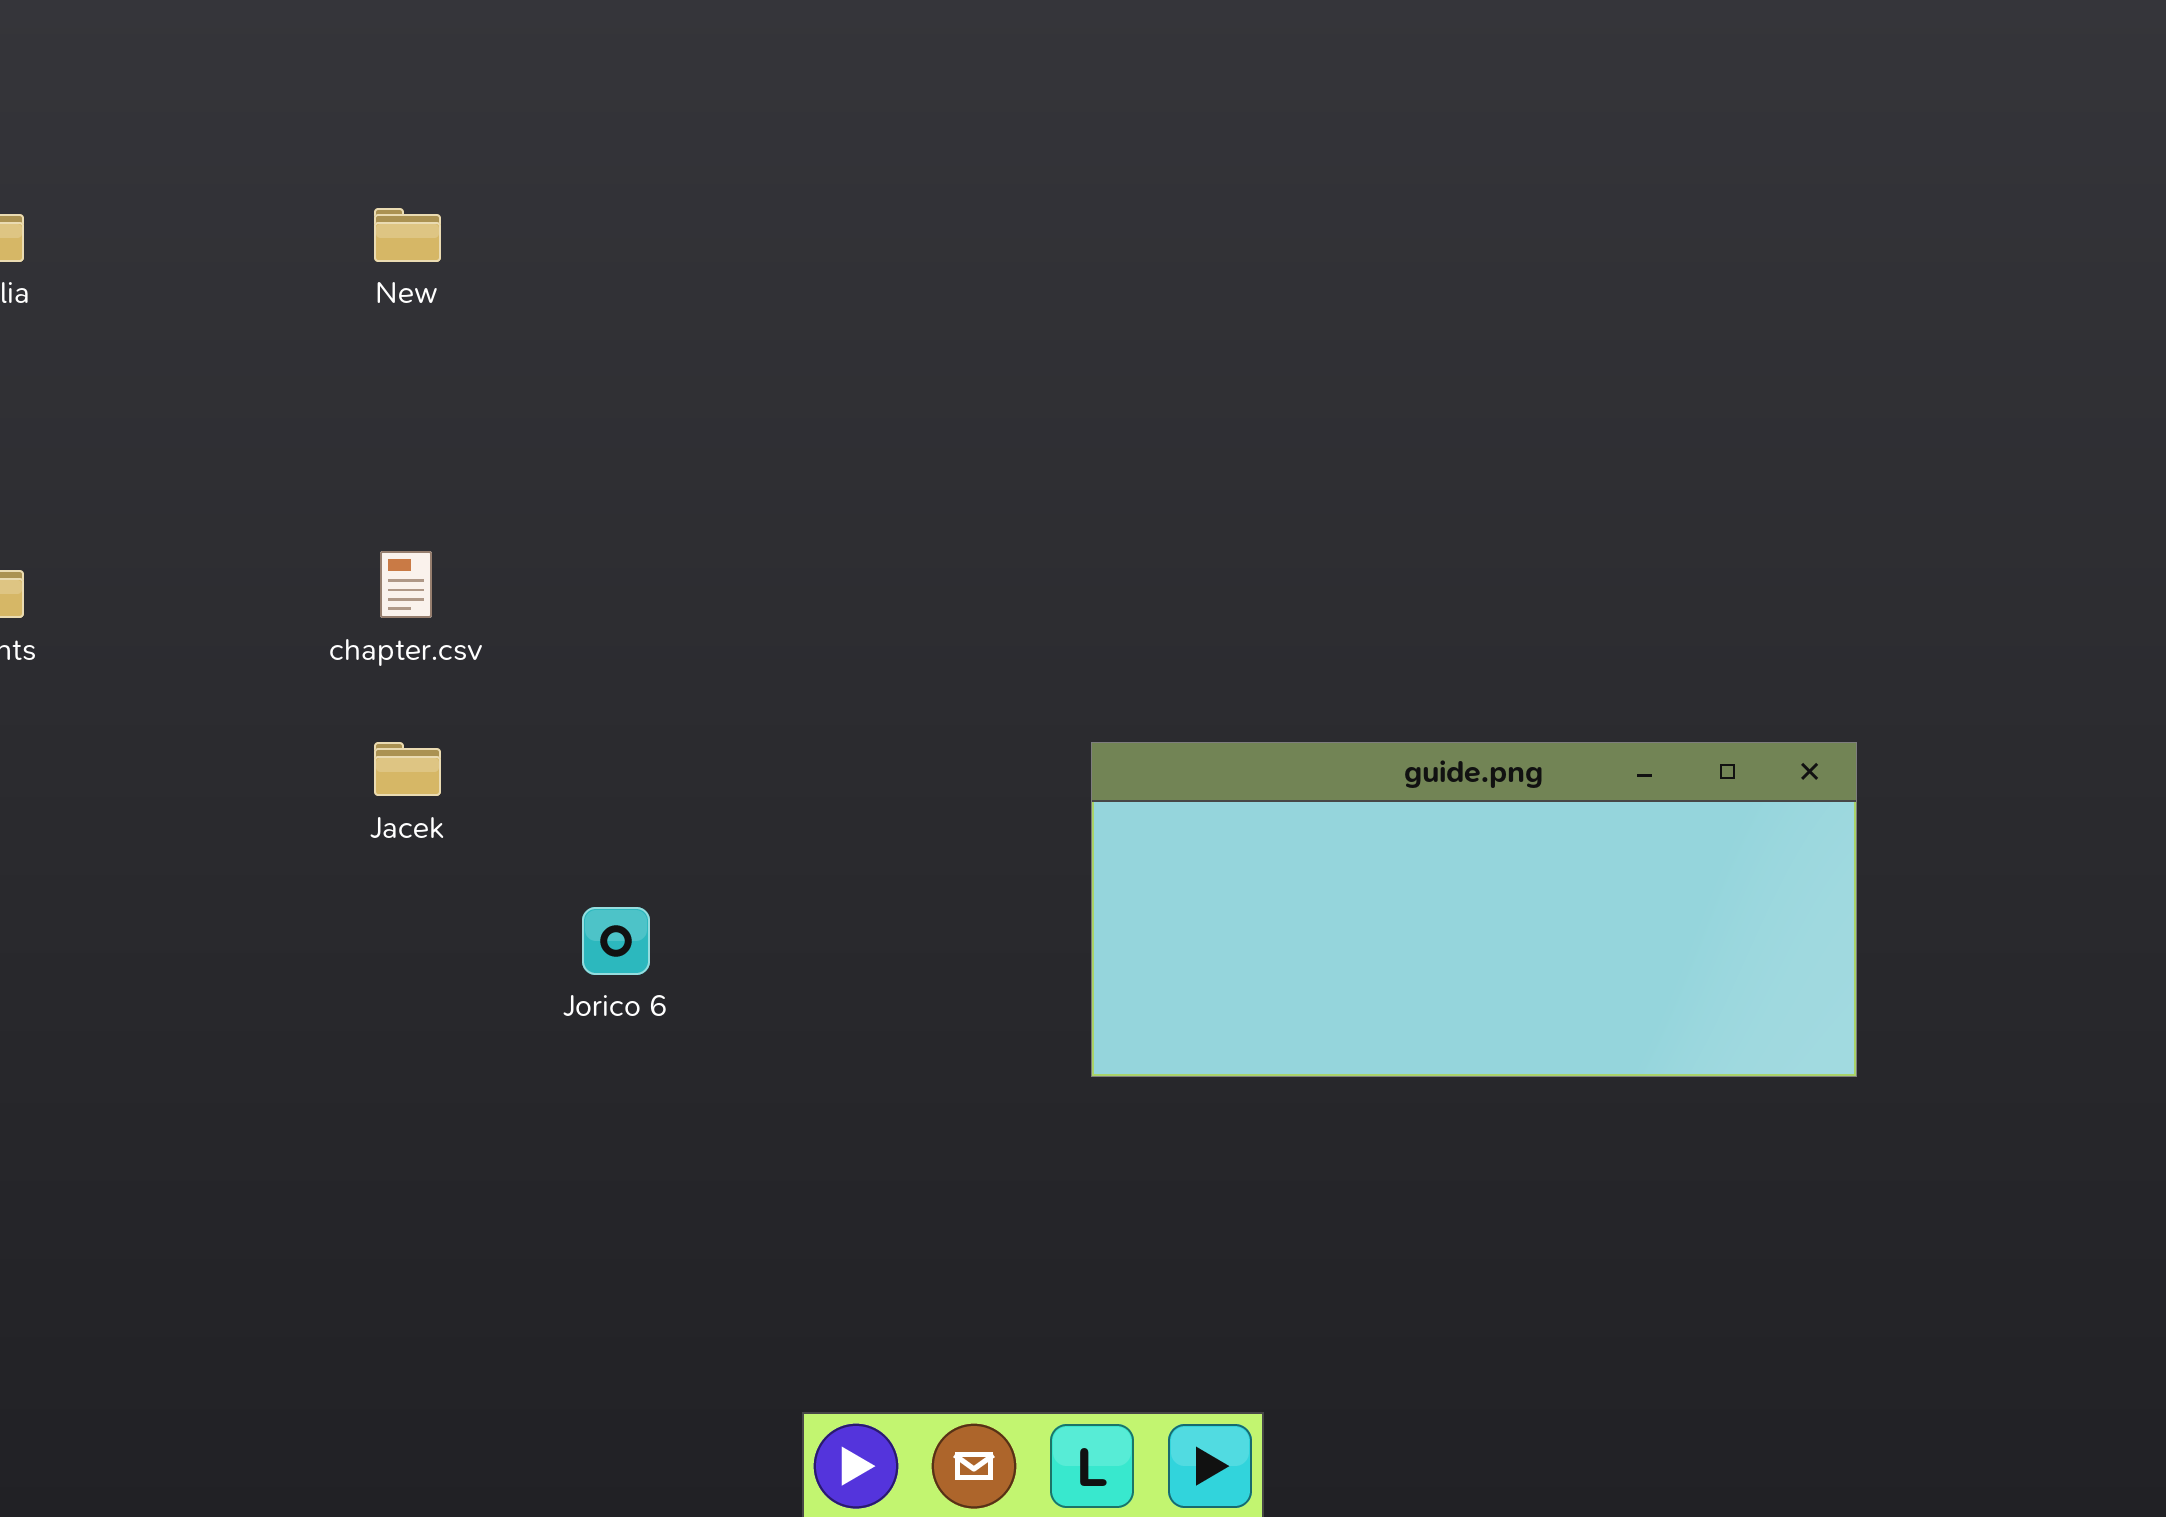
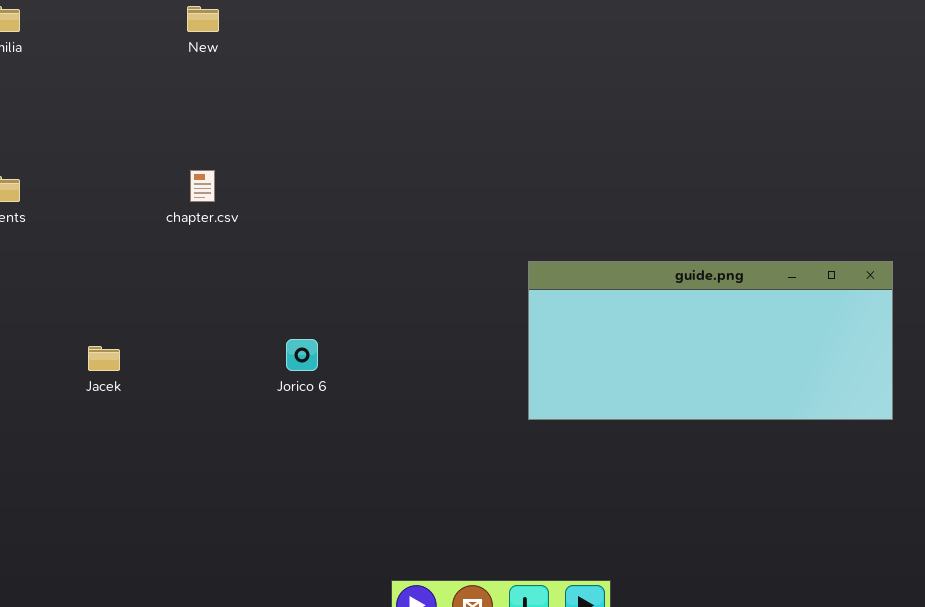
Jacek: [374,742,441,796] -> [88,346,120,371], moved

